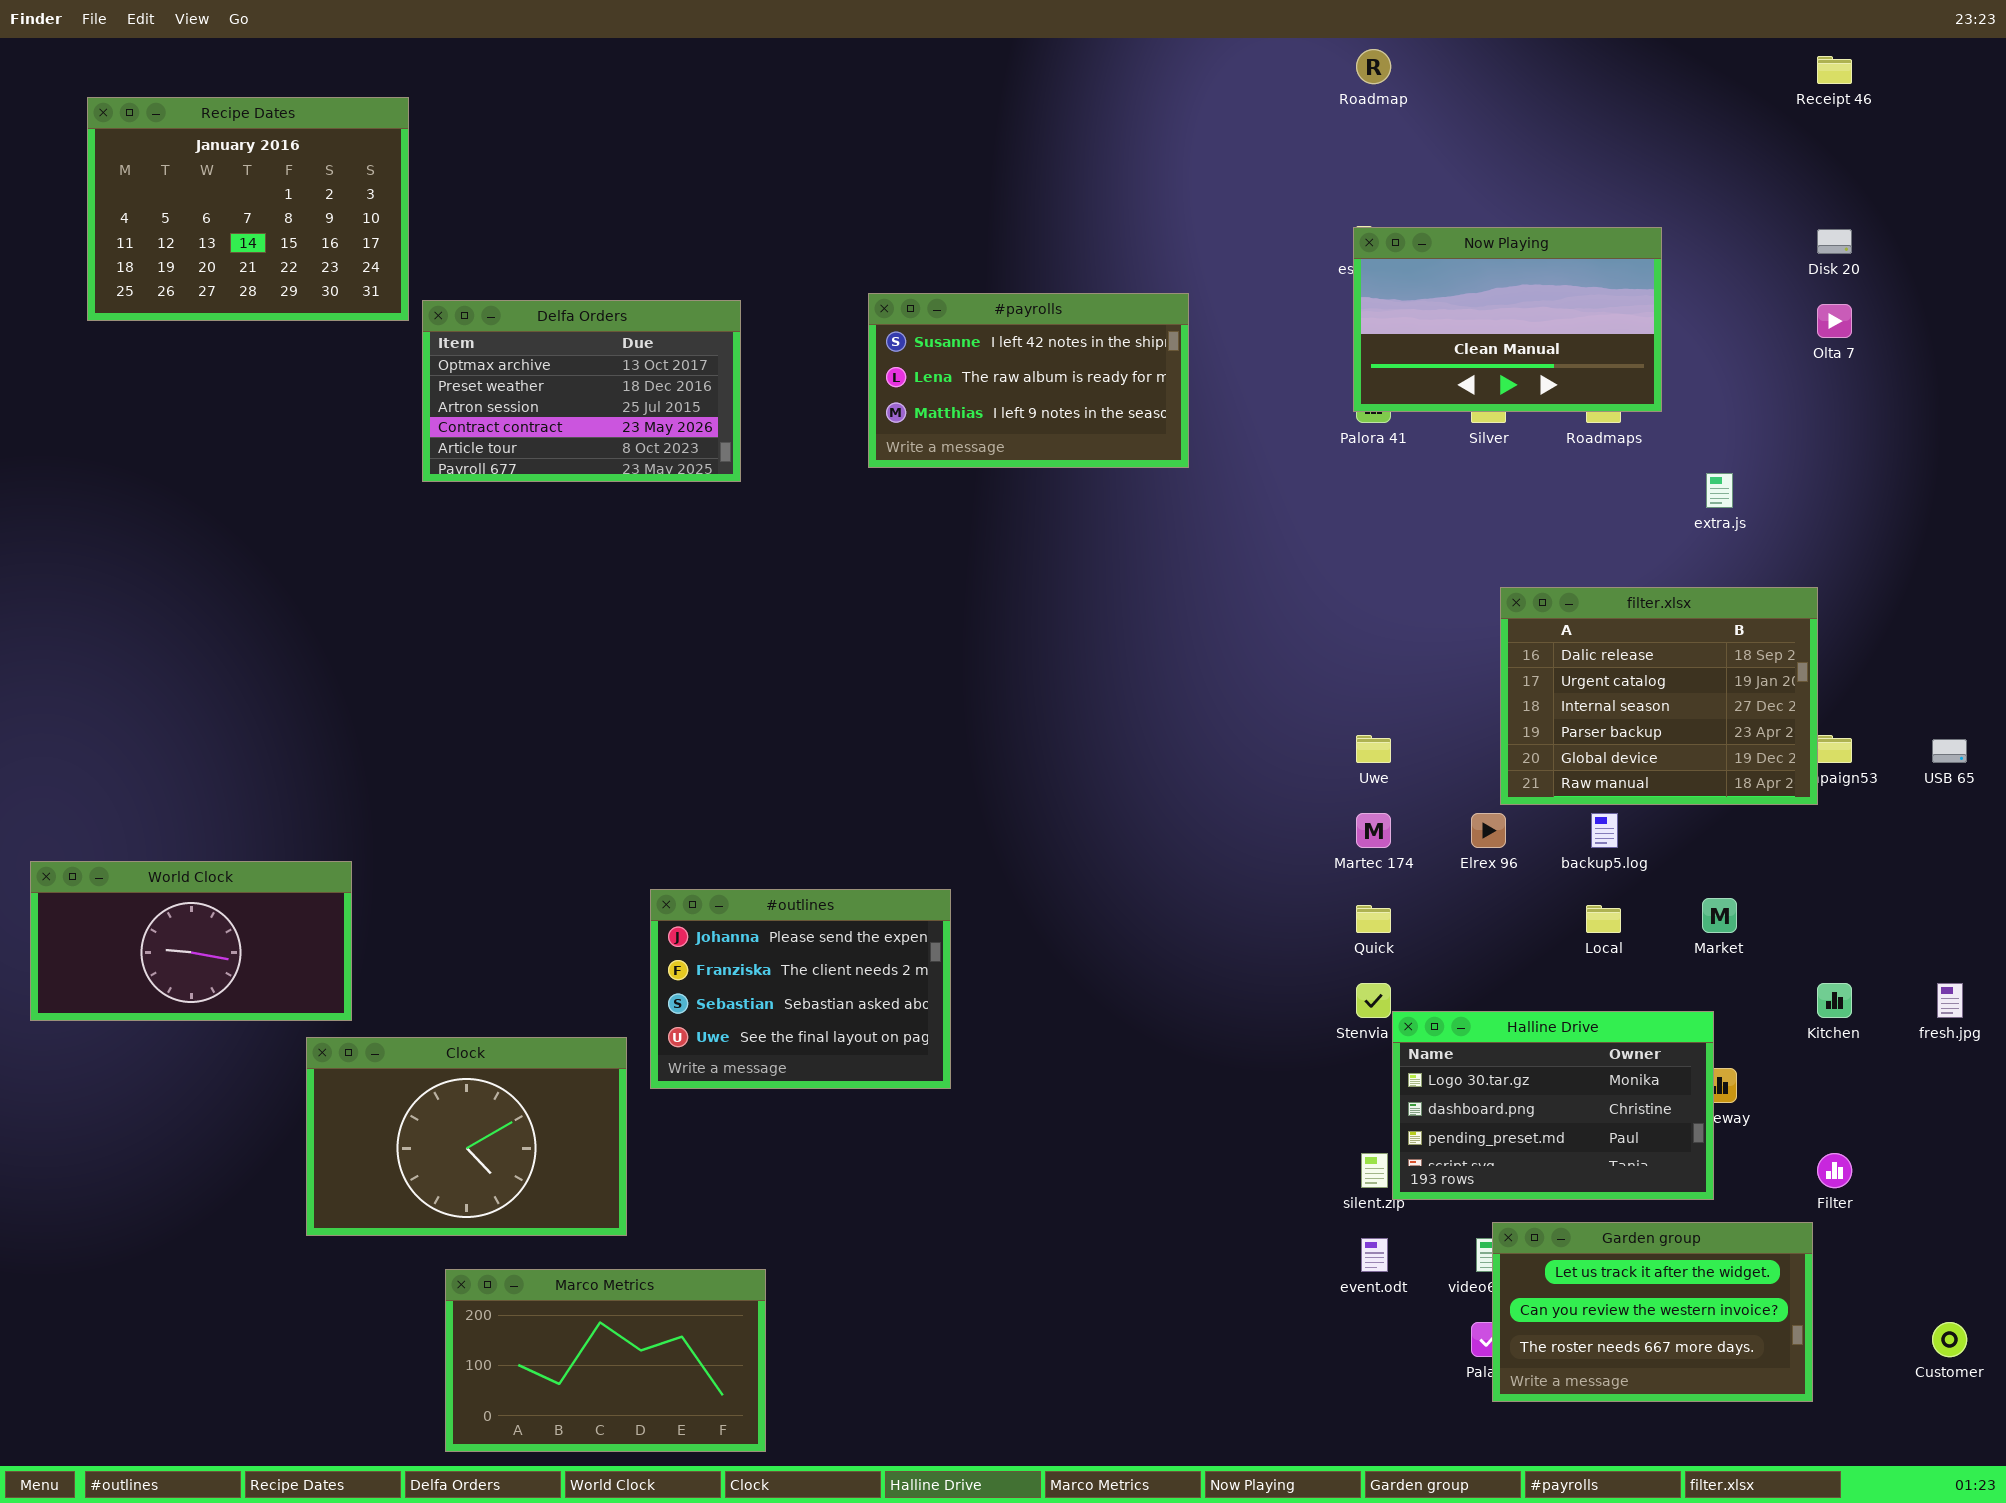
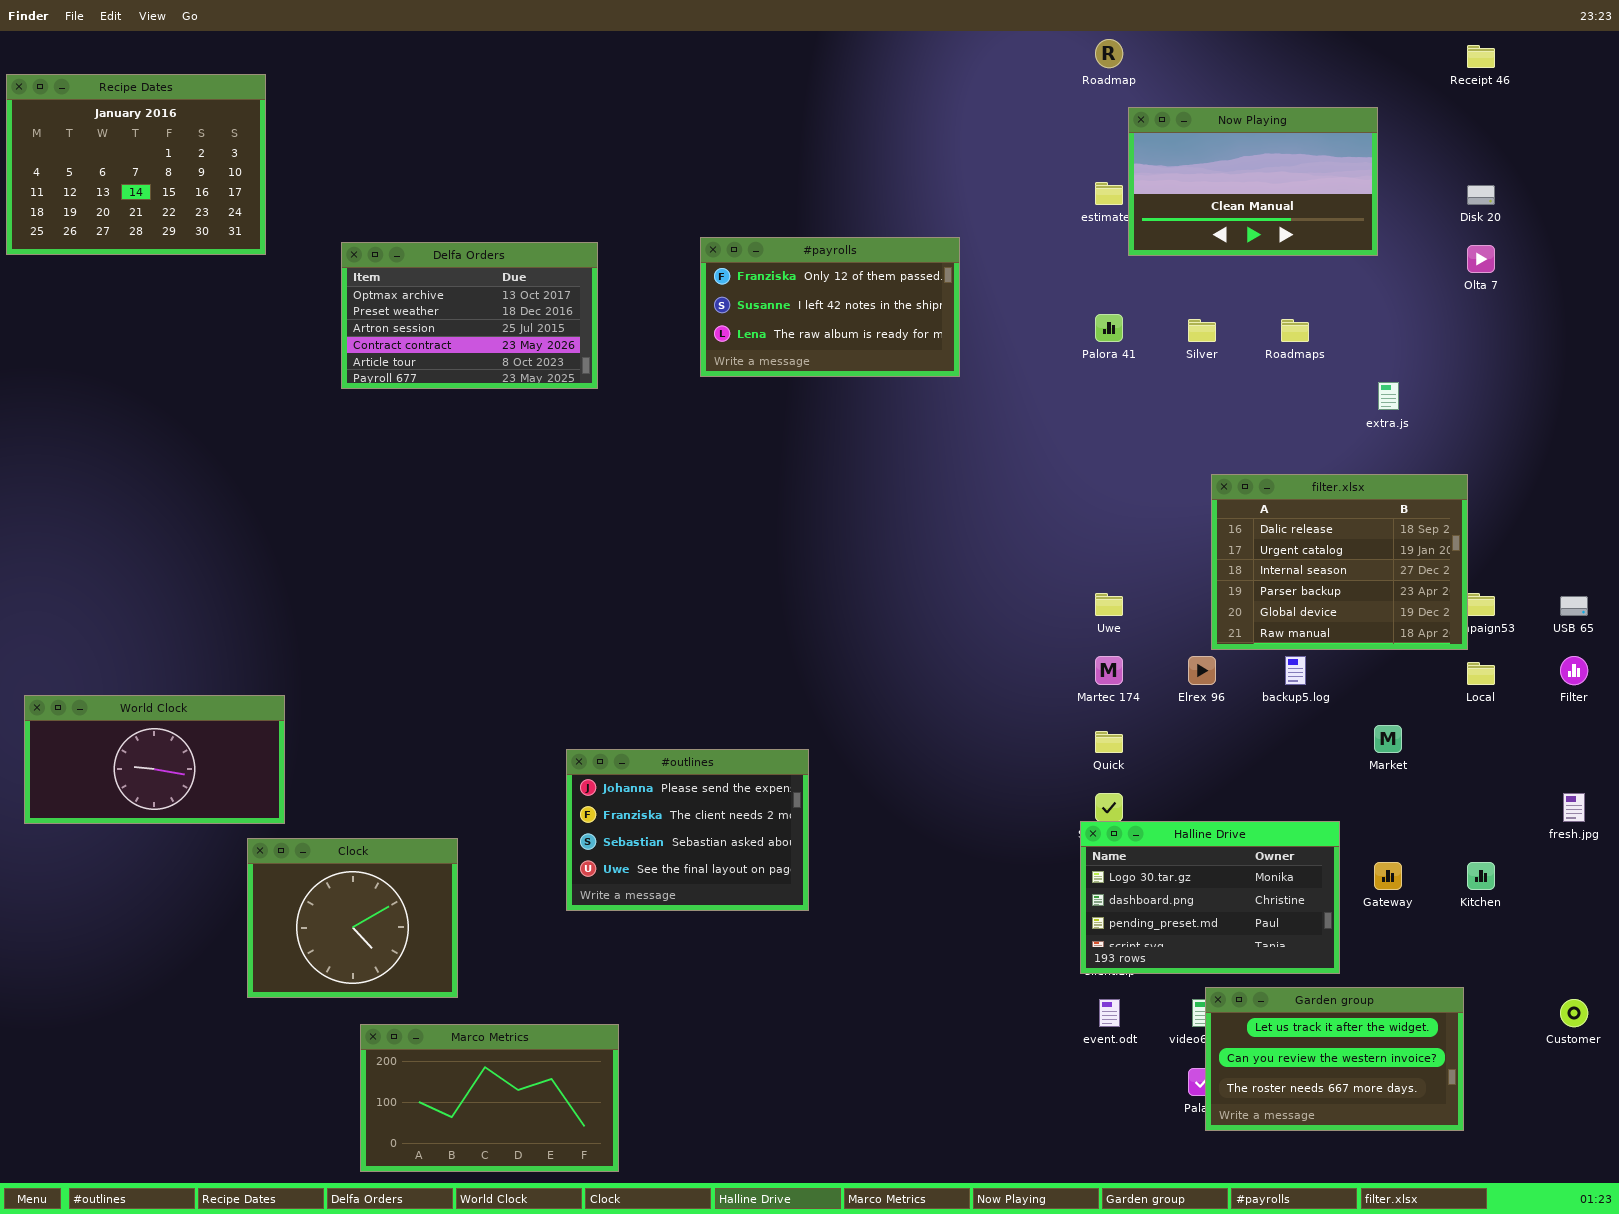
Recipe Dates: [87,97,409,321] -> [6,74,266,255], moved
Now Playing: [1353,227,1662,412] -> [1128,107,1378,256], moved
#payrolls: [868,293,1189,468] -> [700,237,960,377], scrolled up 1 row
#outlines: [650,889,951,1089] -> [566,749,809,911], moved
Local: [1586,905,1621,933] -> [1467,662,1495,685], moved
Kitchen: [1817,983,1852,1018] -> [1467,862,1495,890], moved
Halline Drive: [1392,1011,1714,1200] -> [1080,821,1340,974], moved
Clock: [306,1037,627,1236] -> [247,838,458,998], resized
Filter: [1817,1153,1852,1188] -> [1560,656,1588,685], moved
Customer: [1932,1322,1967,1357] -> [1560,999,1588,1027], moved

